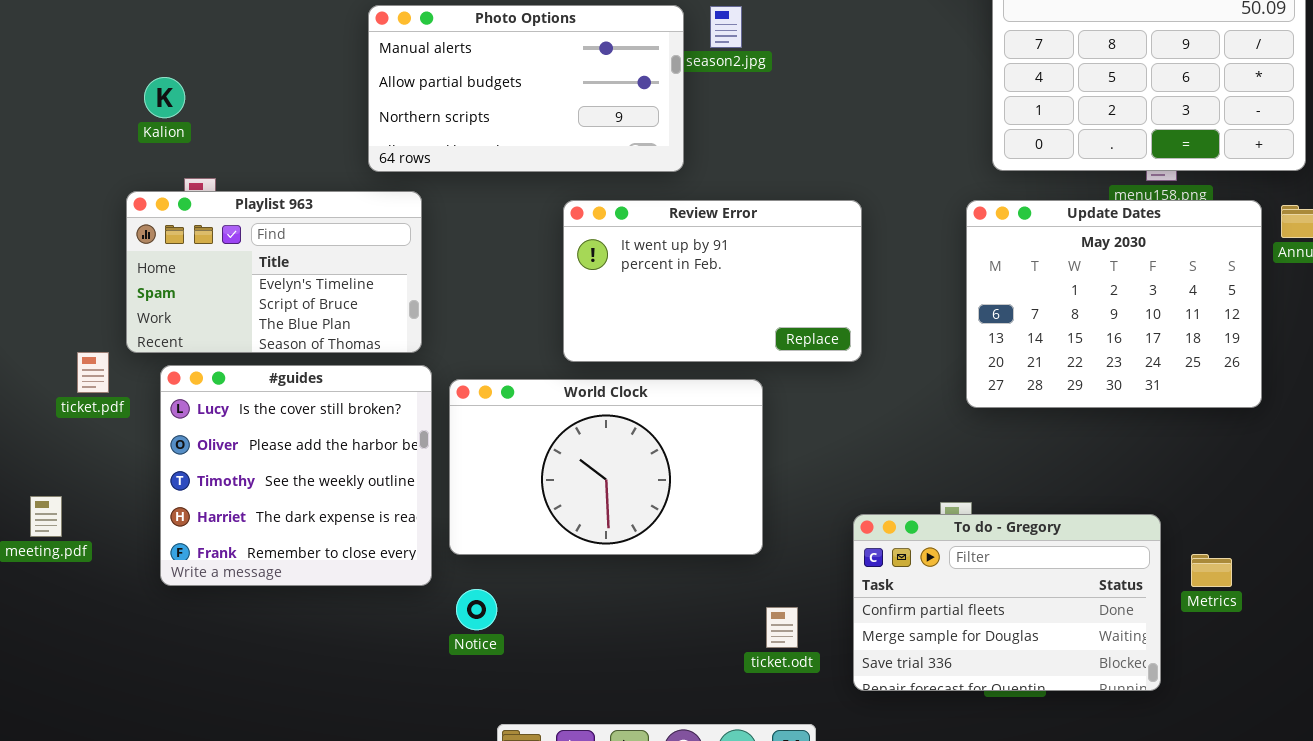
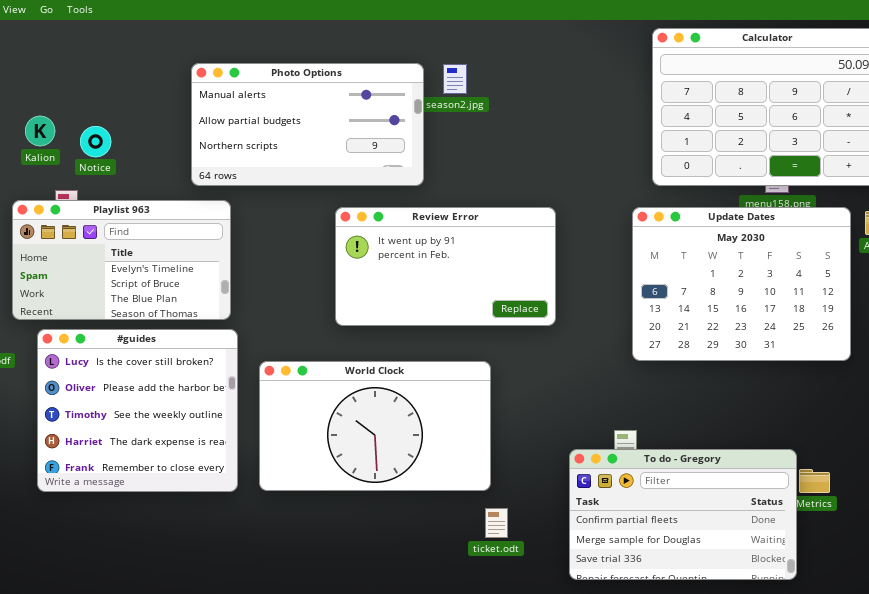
World Clock: [449,379,763,555] -> [259,361,491,491], moved
To do - Gregory: [853,514,1161,691] -> [569,449,797,580], moved
Notice: [456,589,497,630] -> [80,126,111,157], moved

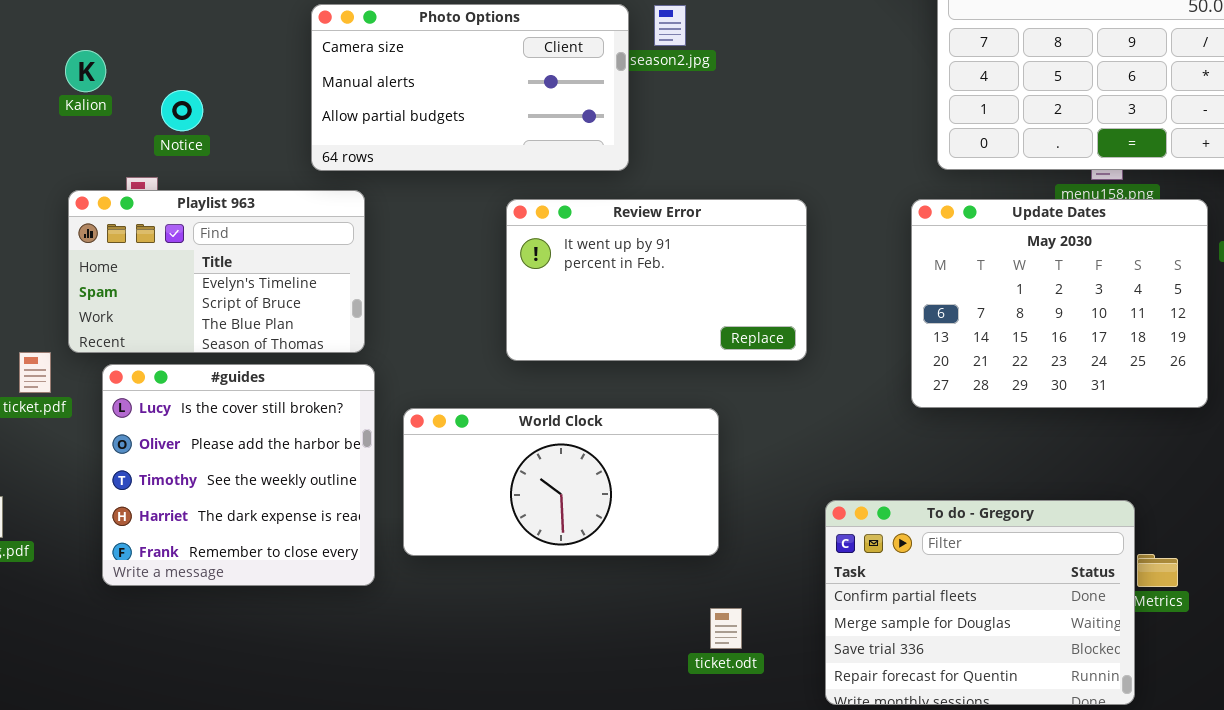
Photo Options: [191,63,424,186] -> [311,4,629,171], scrolled up 1 row
Kalion: [25,116,55,146] -> [65,50,106,92], moved
World Clock: [259,361,491,491] -> [403,408,719,556], resized
To do - Gregory: [569,449,797,580] -> [825,500,1135,705], resized

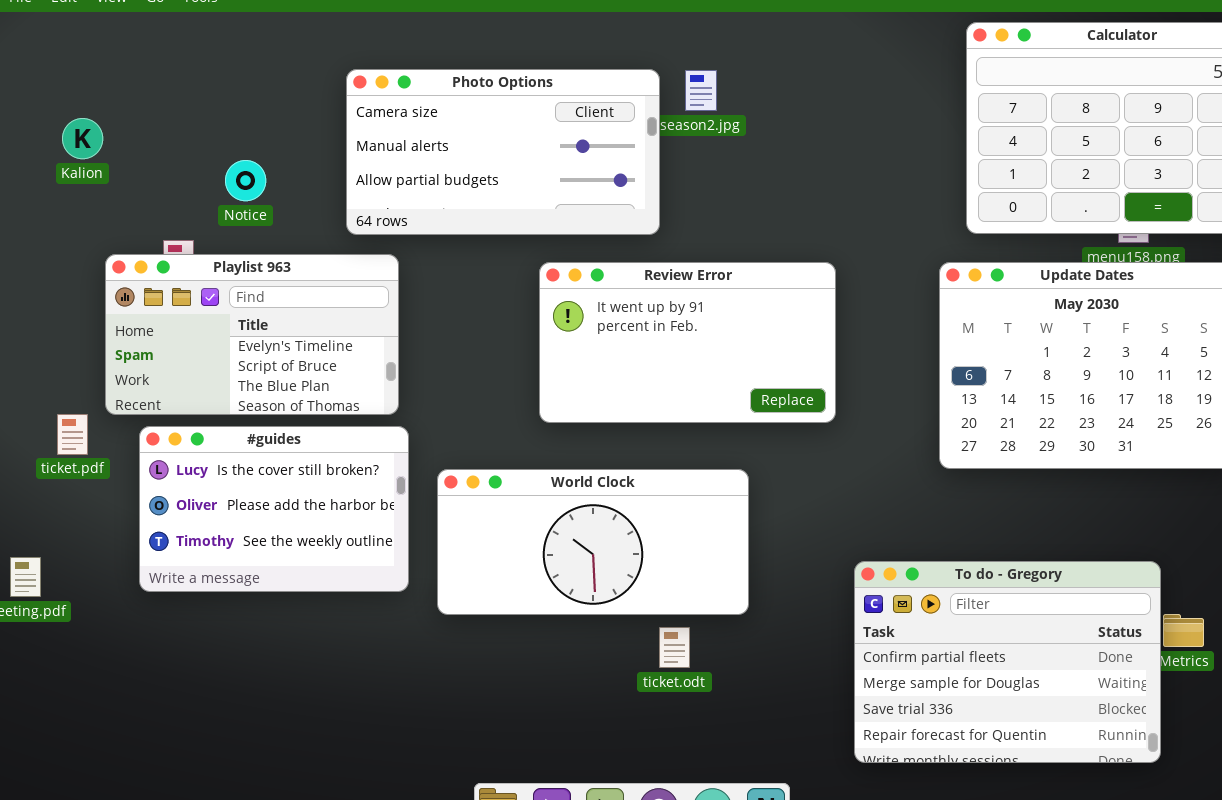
Kalion: [65,50,106,92] -> [62,118,103,159], moved
Notice: [161,90,203,131] -> [225,160,266,201], moved
#guides: [102,364,375,586] -> [139,426,409,592], resized
ticket.odt: [710,608,742,649] -> [659,627,690,668], moved

